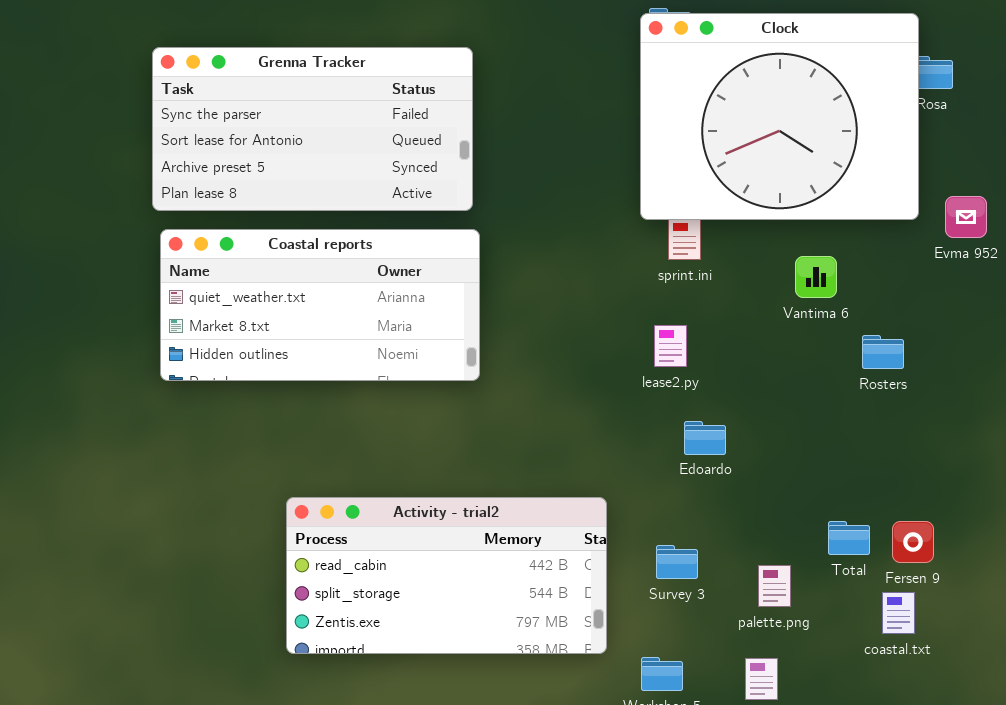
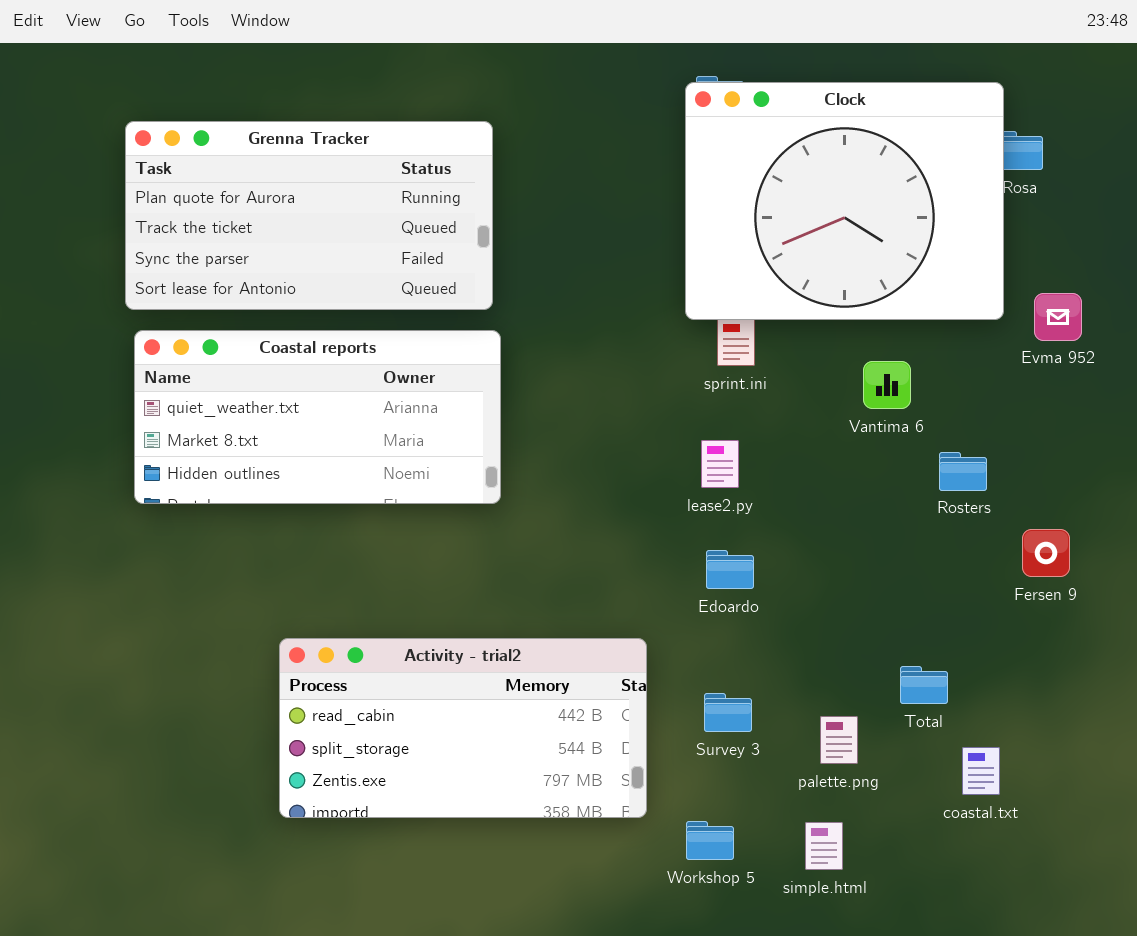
Grenna Tracker: [152,47,473,211] -> [125,121,493,310], scrolled up 2 rows
Edoardo: [684,421,726,455] -> [706,550,754,589], moved
Fersen 9: [892,521,934,563] -> [1022,529,1070,577], moved

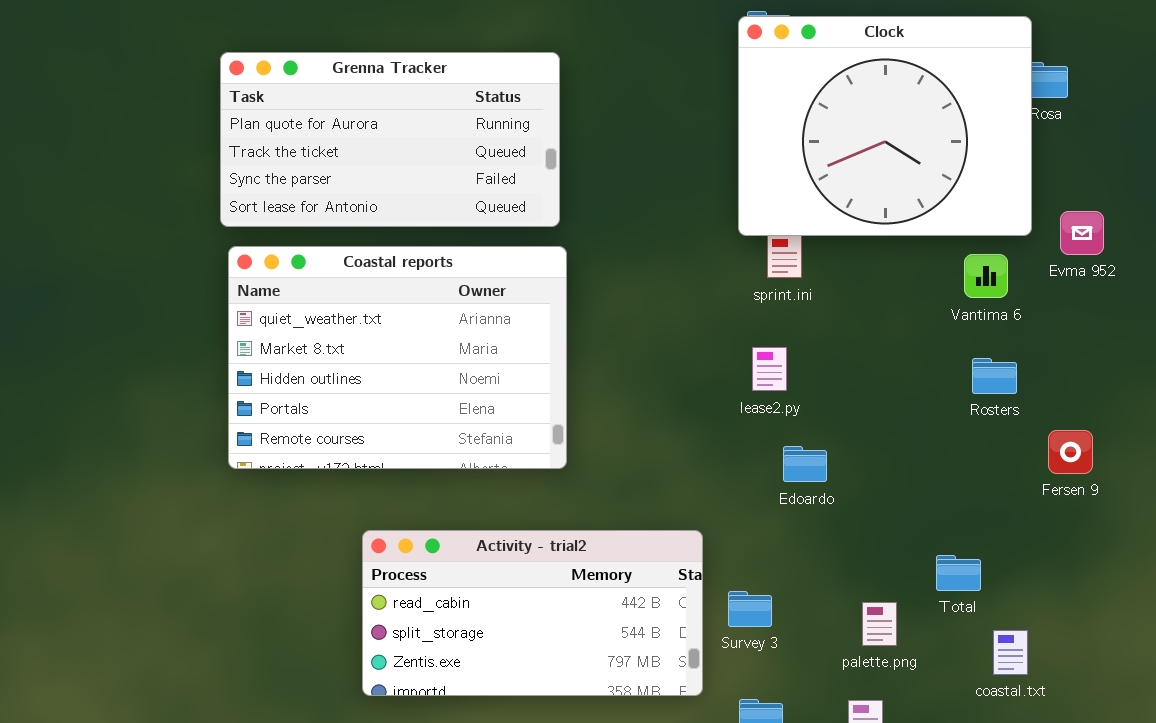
Coastal reports: [134,330,501,504] -> [228,246,567,469], resized
Vantima 6: [863,361,911,409] -> [964,254,1008,298], moved
Edoardo: [706,550,754,589] -> [783,446,827,482], moved
Survey 3: [704,693,752,732] -> [728,591,772,627], moved

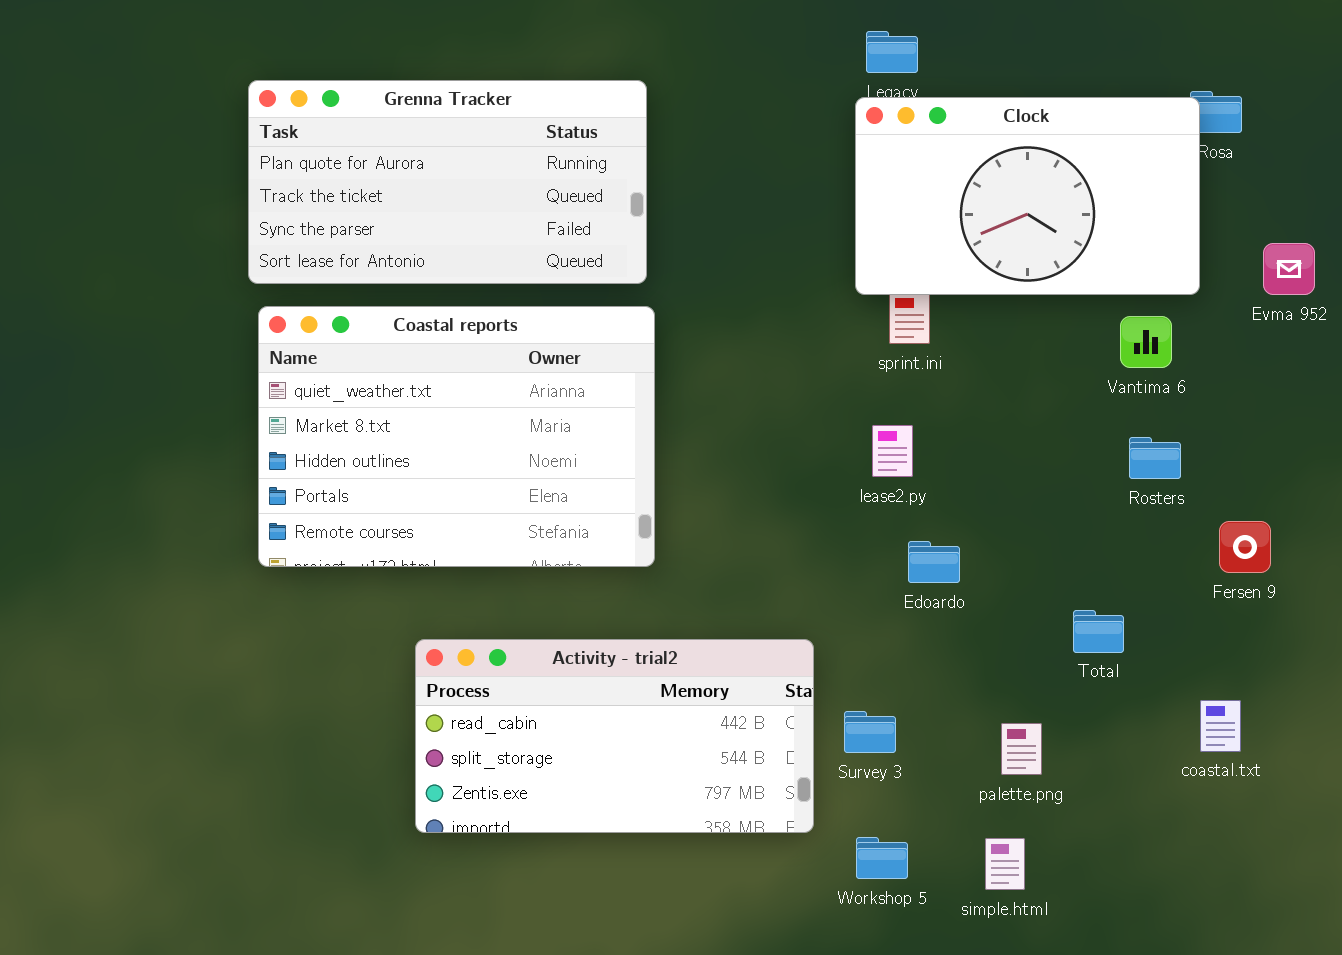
Clock: [738,16,1032,236] -> [855,97,1200,295], resized
Evma 952: [1060,211,1104,255] -> [1263,243,1315,295], moved
Total: [936,555,981,591] -> [1073,610,1124,653], moved
coastal.txt: [993,630,1028,675] -> [1200,700,1241,752], moved

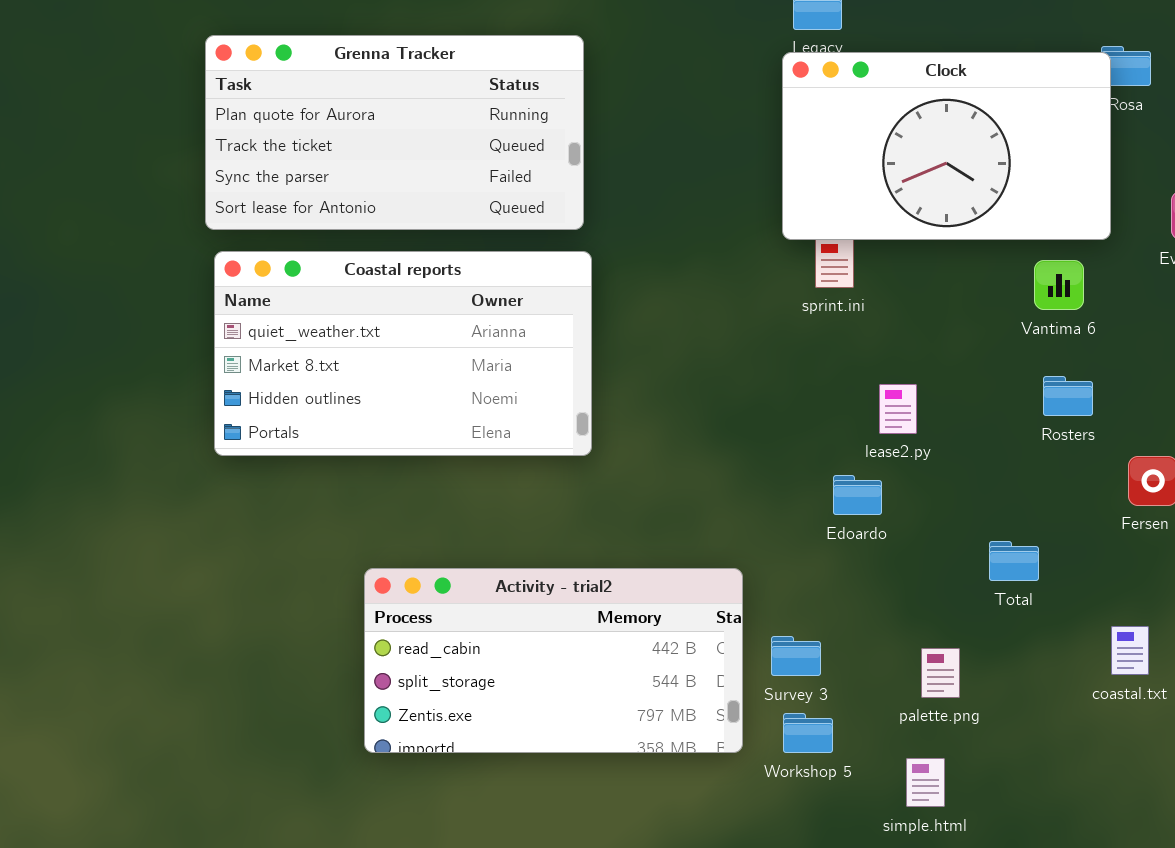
Coastal reports: [258,306,655,567] -> [214,251,592,456], resized
lease2.py: [872,425,913,477] -> [879,384,917,434], moved
Workshop 5: [856,837,908,879] -> [783,713,833,753], moved

